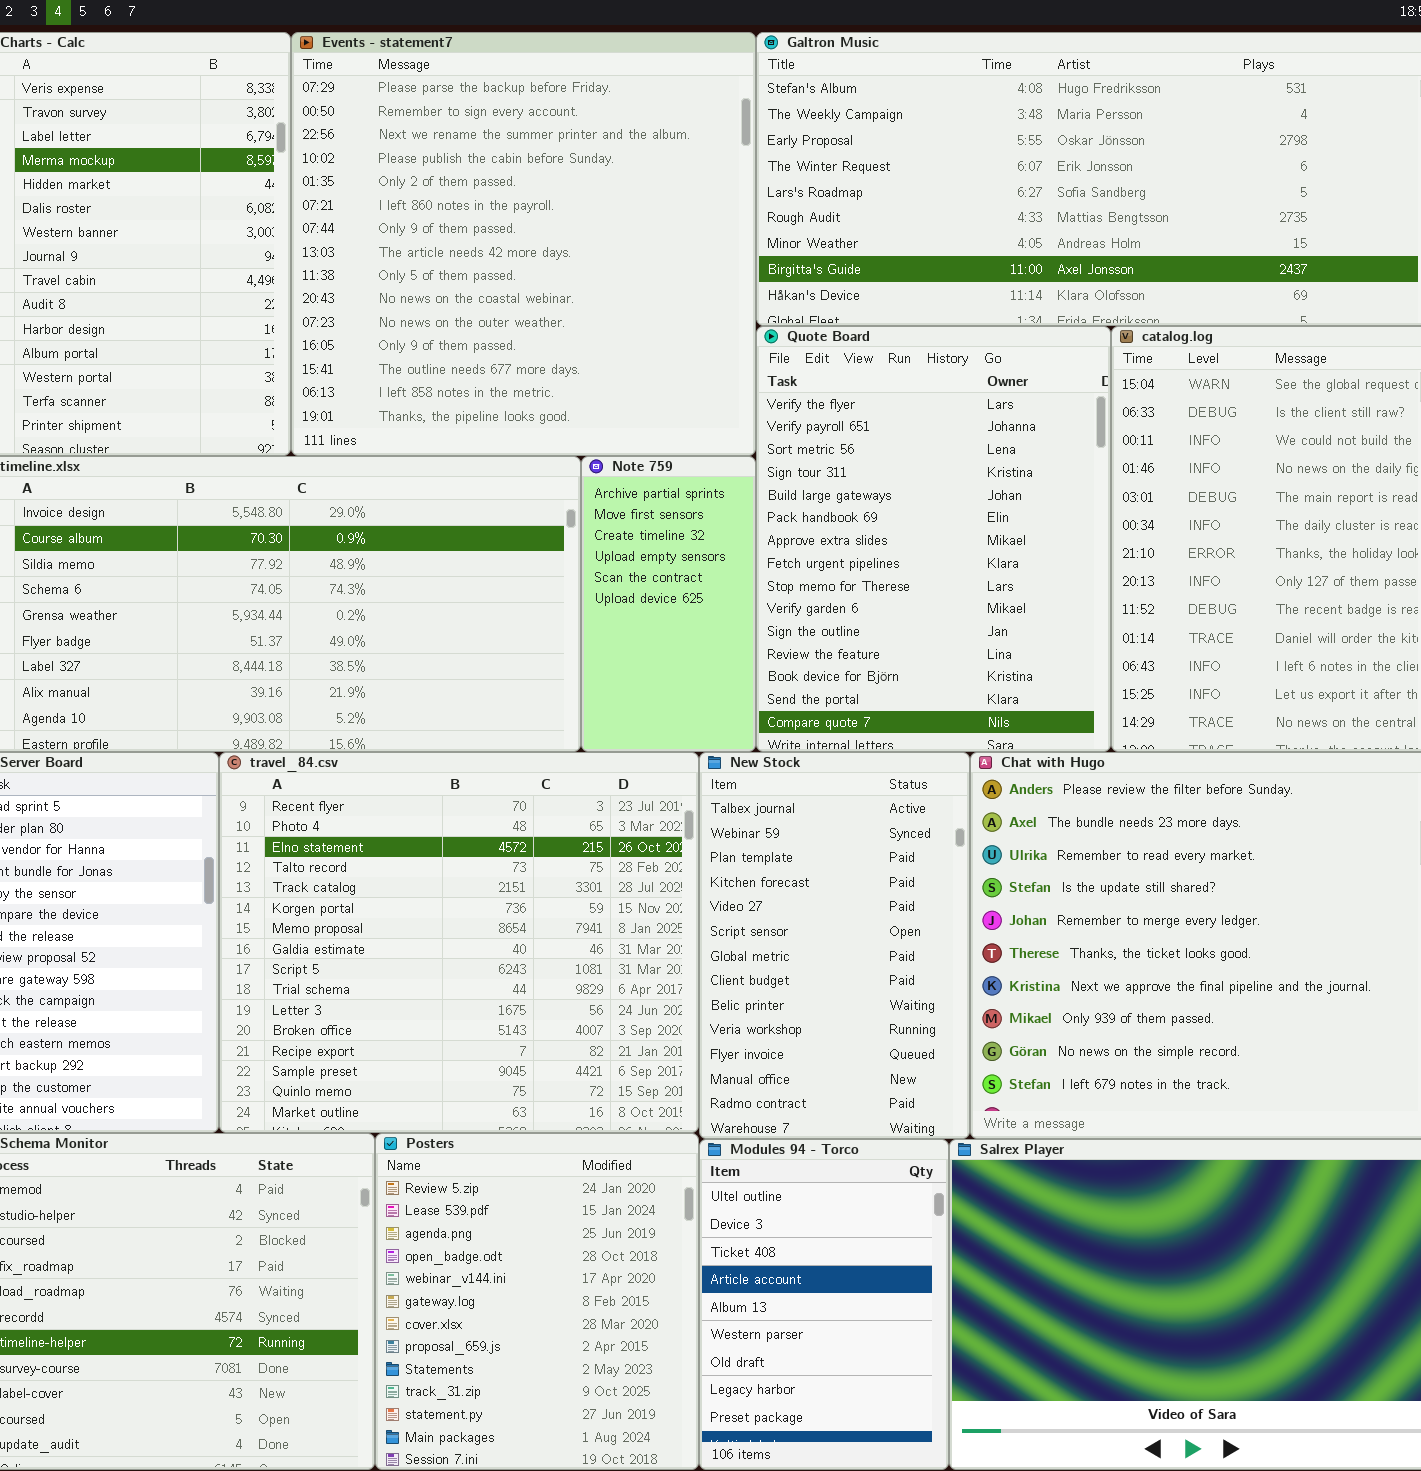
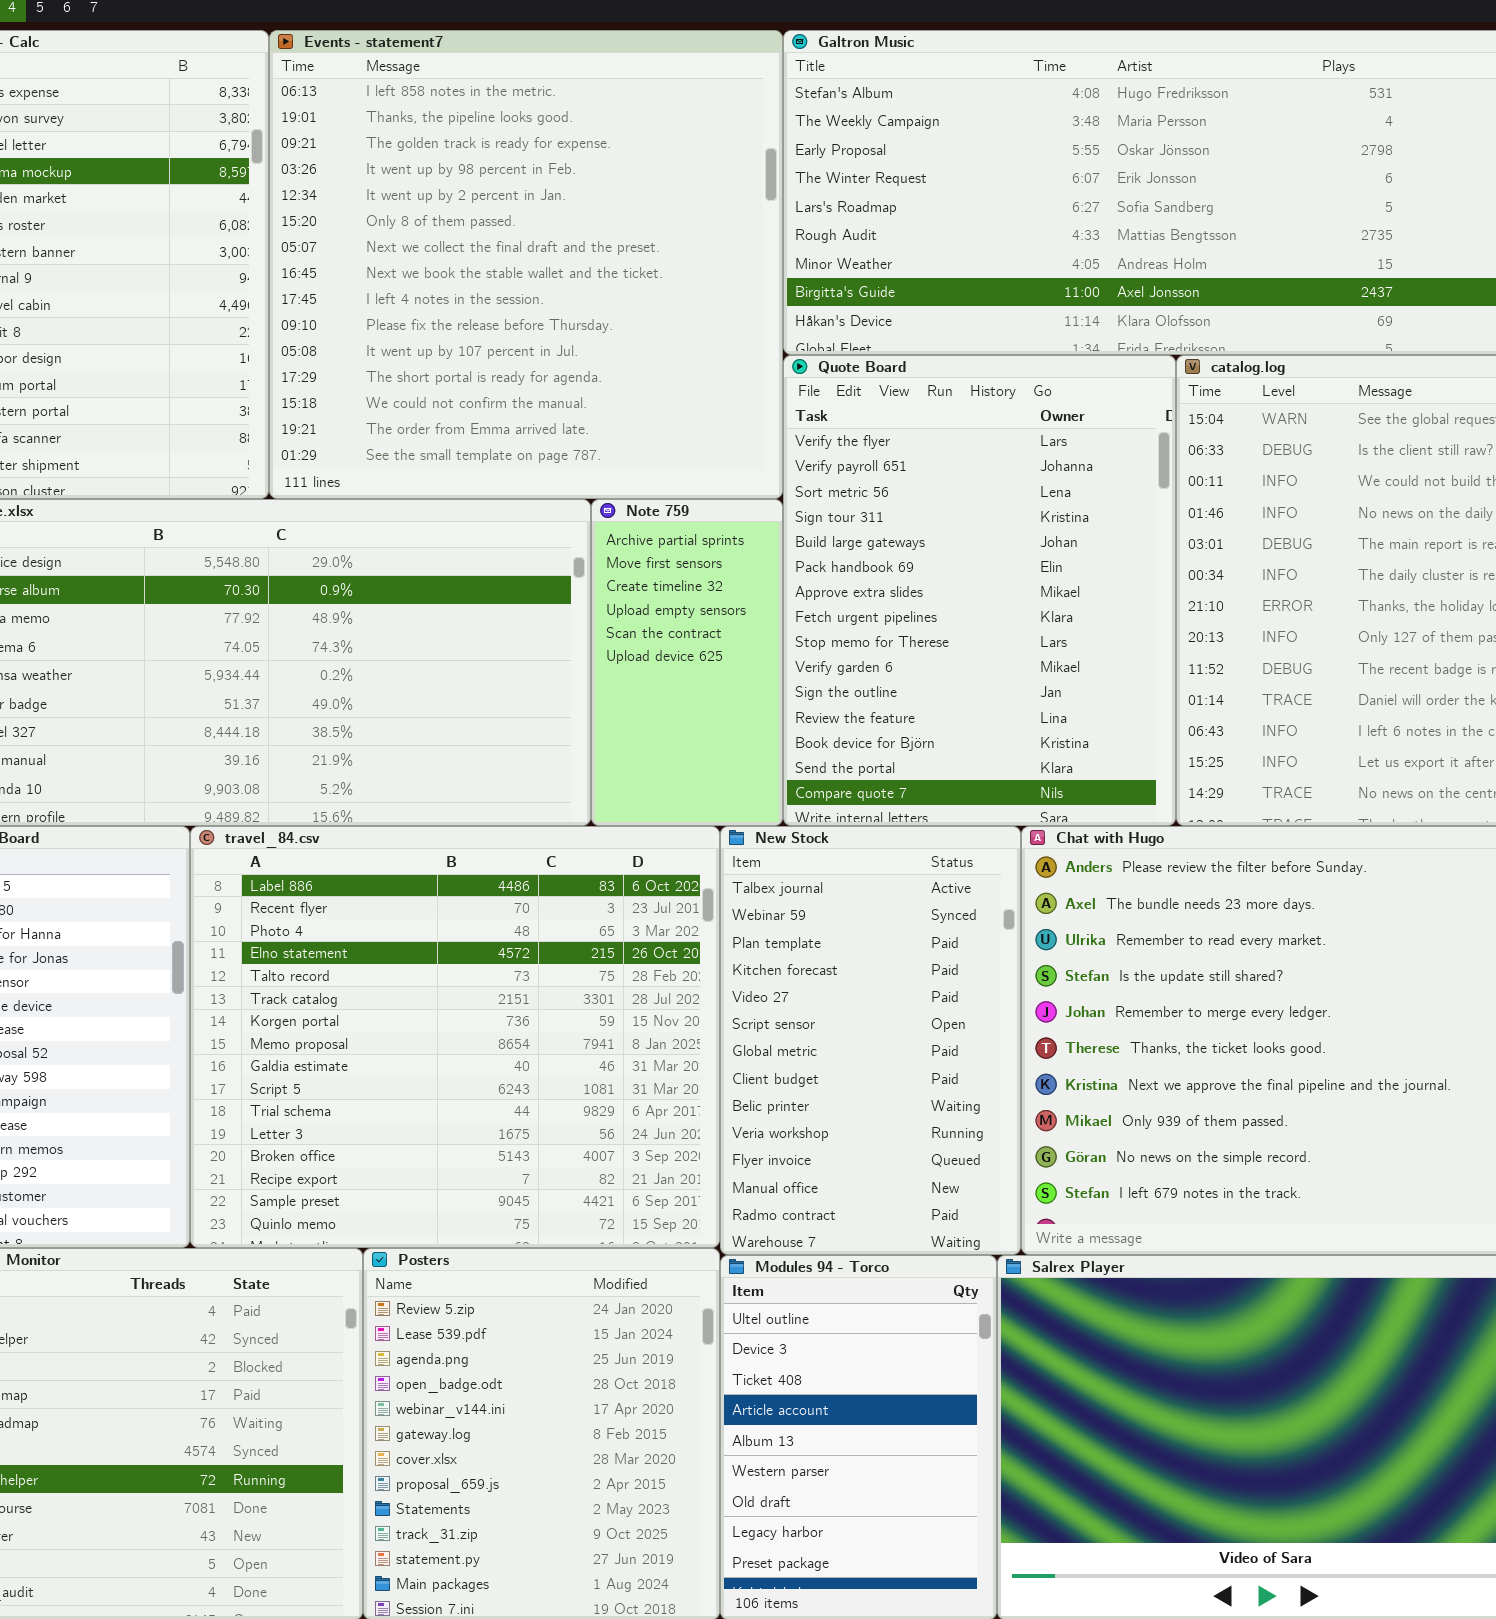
Events - statement7: [291,32,756,456] -> [269,30,783,499], scrolled down 13 rows
travel_84.csv: [219,752,699,1133] -> [190,826,720,1248], scrolled up 1 row

